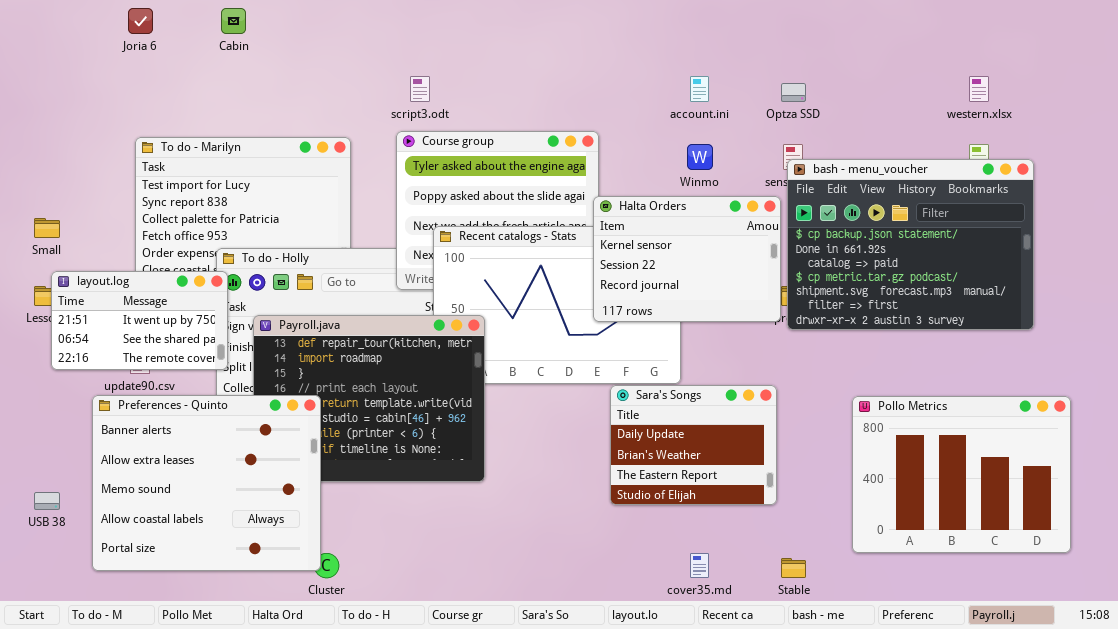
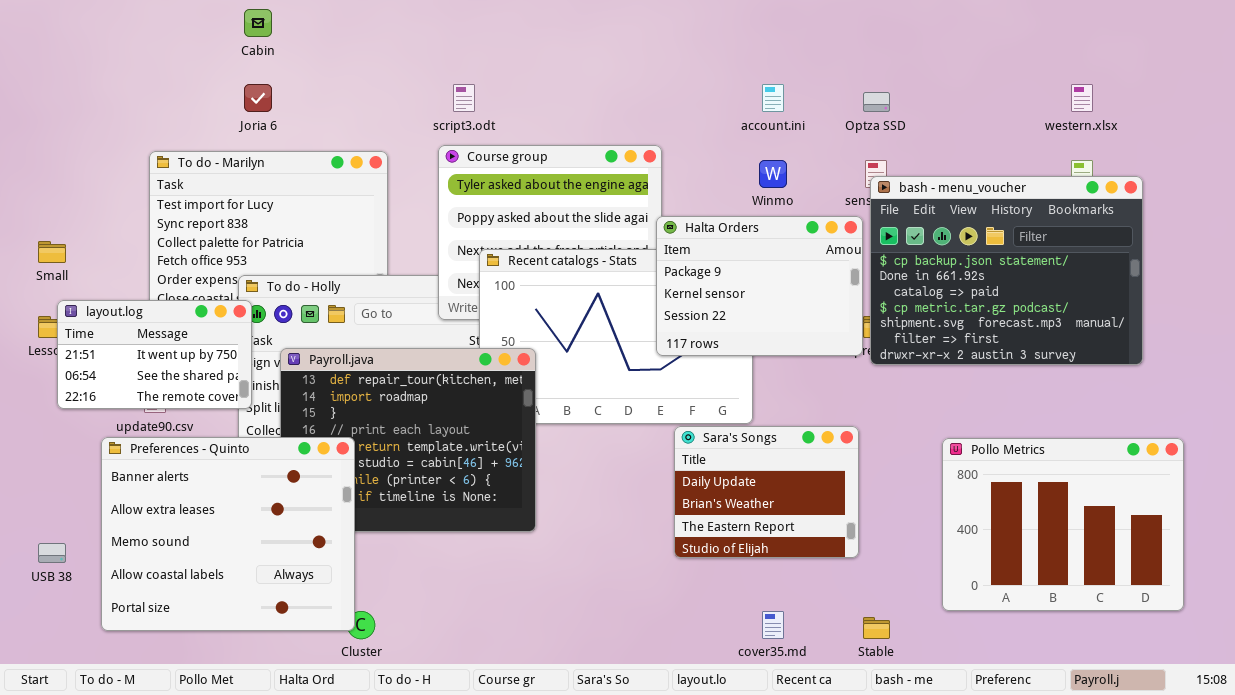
Joria 6: [128,8,153,34] -> [244,84,272,112], moved
Halta Orders: [593,196,781,322] -> [656,216,863,356], scrolled up 1 row

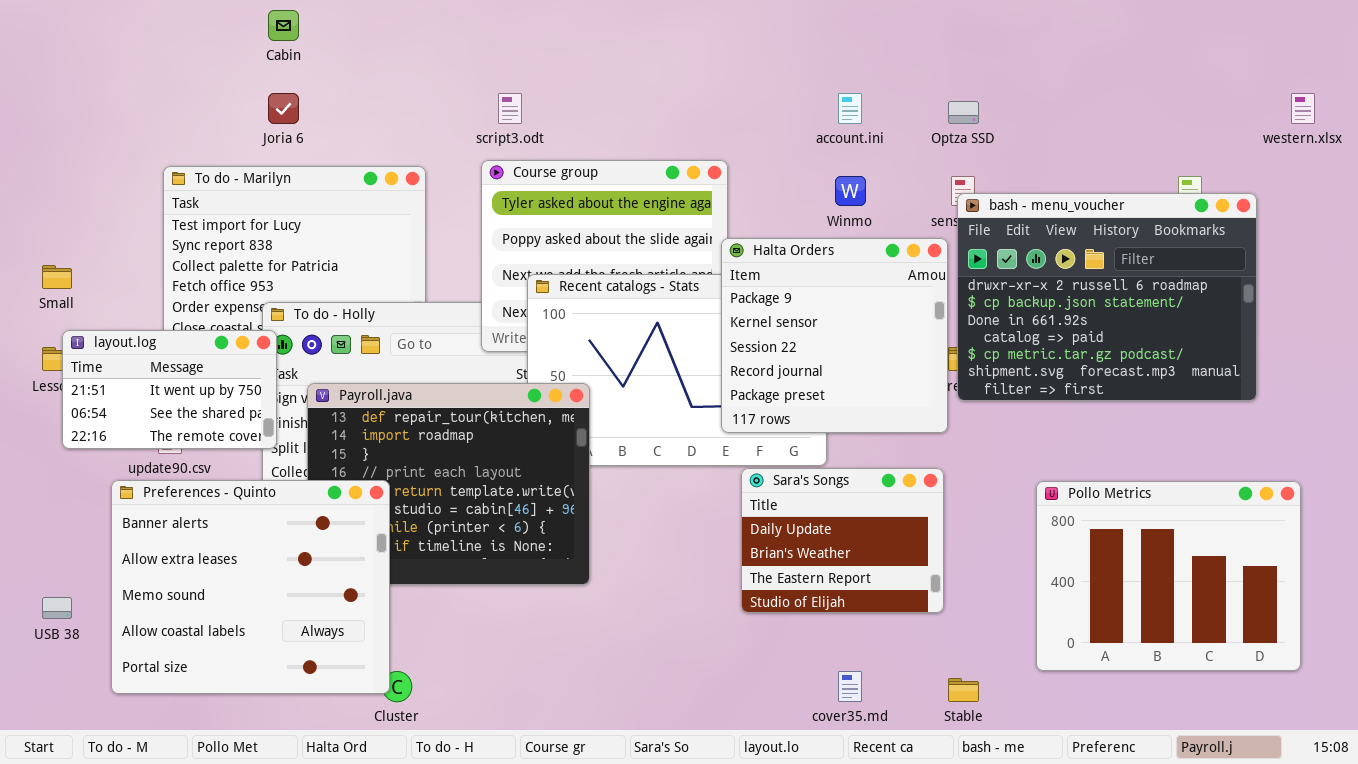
western.xlsx: [1071,84,1093,112] -> [1291,93,1315,124], moved
bash - menu_voucher: [870,176,1143,365] -> [957,193,1257,401], scrolled up 1 row
Halta Orders: [656,216,863,356] -> [721,238,948,433], resized

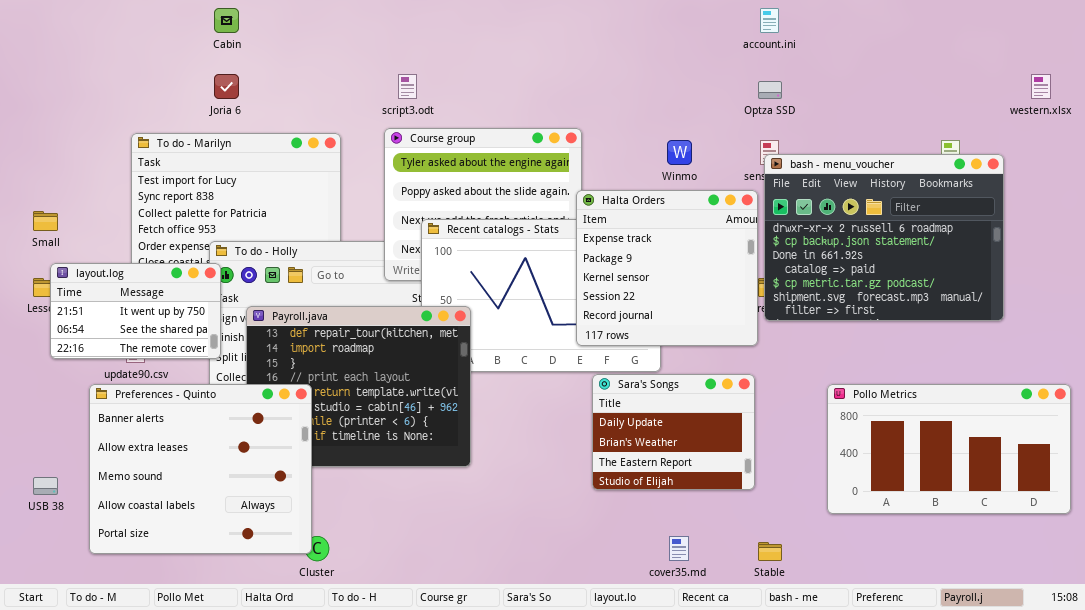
account.ini: [838,93,862,124] -> [760,8,779,33], moved
Halta Orders: [721,238,948,433] -> [576,190,758,346], scrolled up 1 row
Pollo Metrics: [1036,481,1301,671] -> [827,384,1071,514], resized

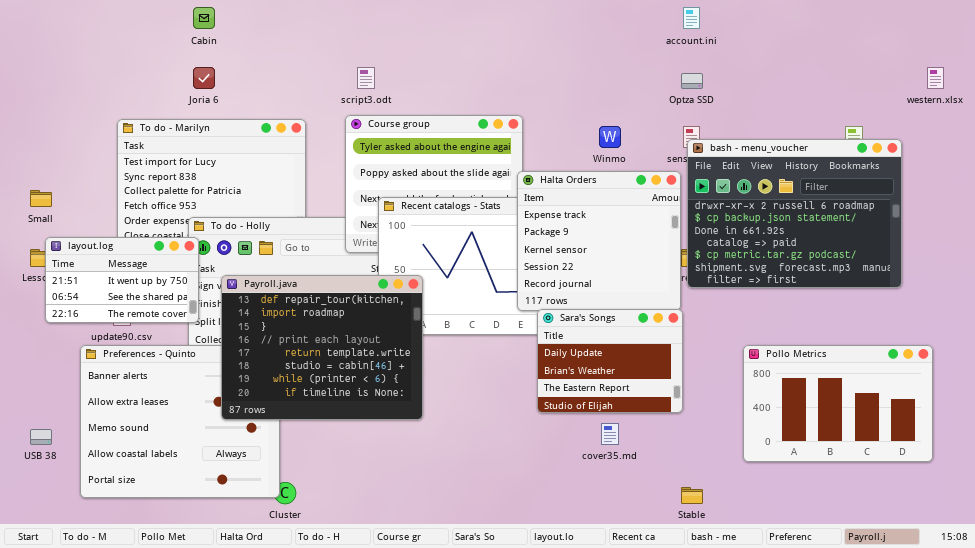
Payroll.java: [246,306,471,467] -> [221,275,423,420], raised
Sara's Songs: [592,374,755,490] -> [537,309,683,413], moved
Pollo Metrics: [827,384,1071,514] -> [743,345,933,462], resized
cover35.md: [669,536,689,561] -> [601,423,619,445], moved

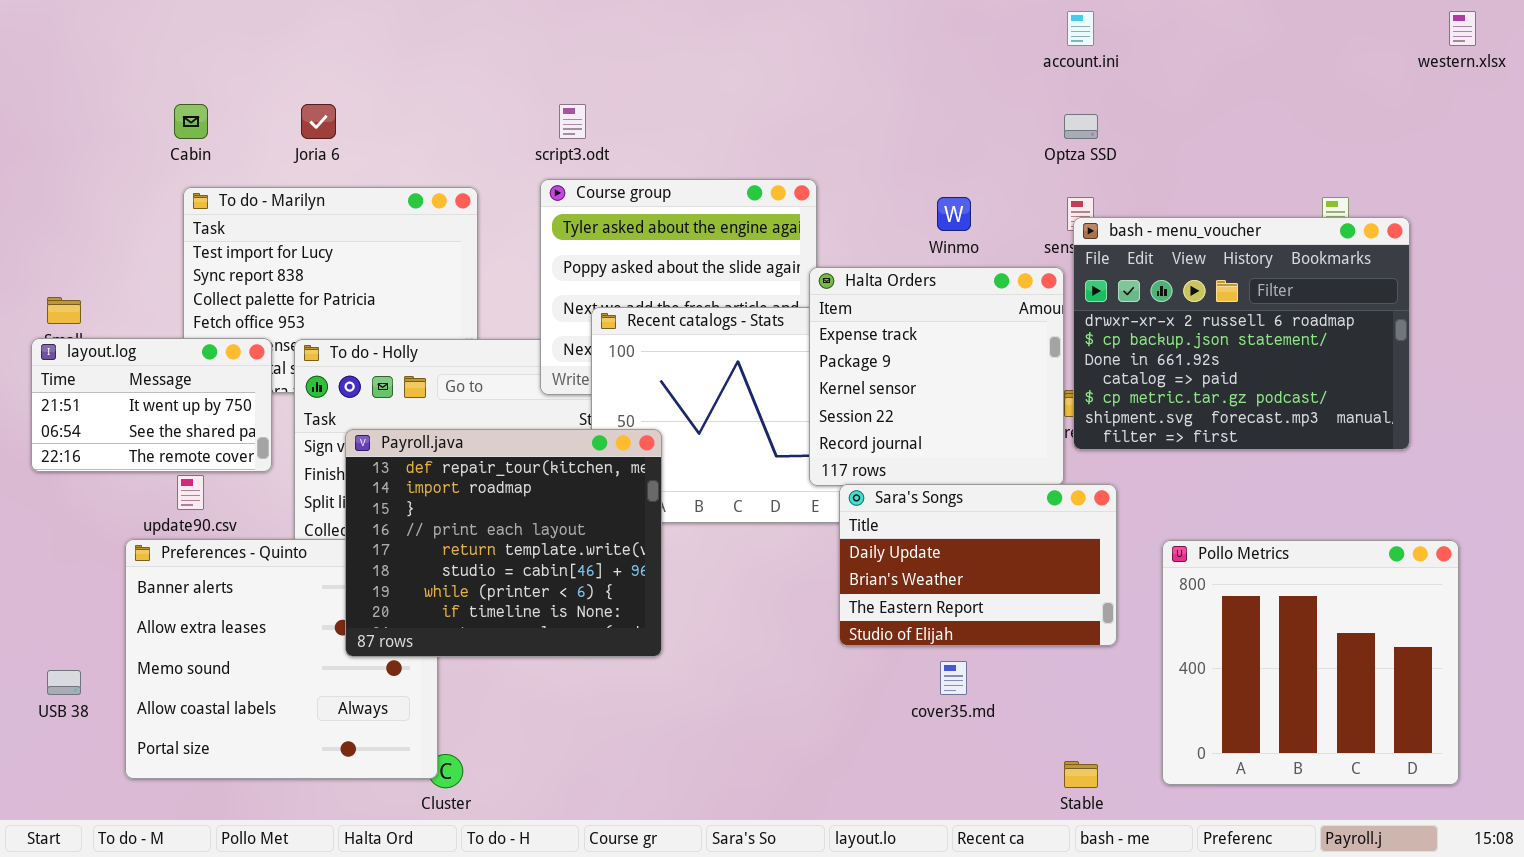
Cabin: [193,7,215,29] -> [174,104,208,139], moved
western.xlsx: [927,67,944,89] -> [1449,11,1476,46], moved
layout.log: [45,237,199,323] -> [31,338,272,472], moved
Sara's Songs: [537,309,683,413] -> [839,484,1117,646], resized
Pollo Metrics: [743,345,933,462] -> [1162,540,1459,785], resized

